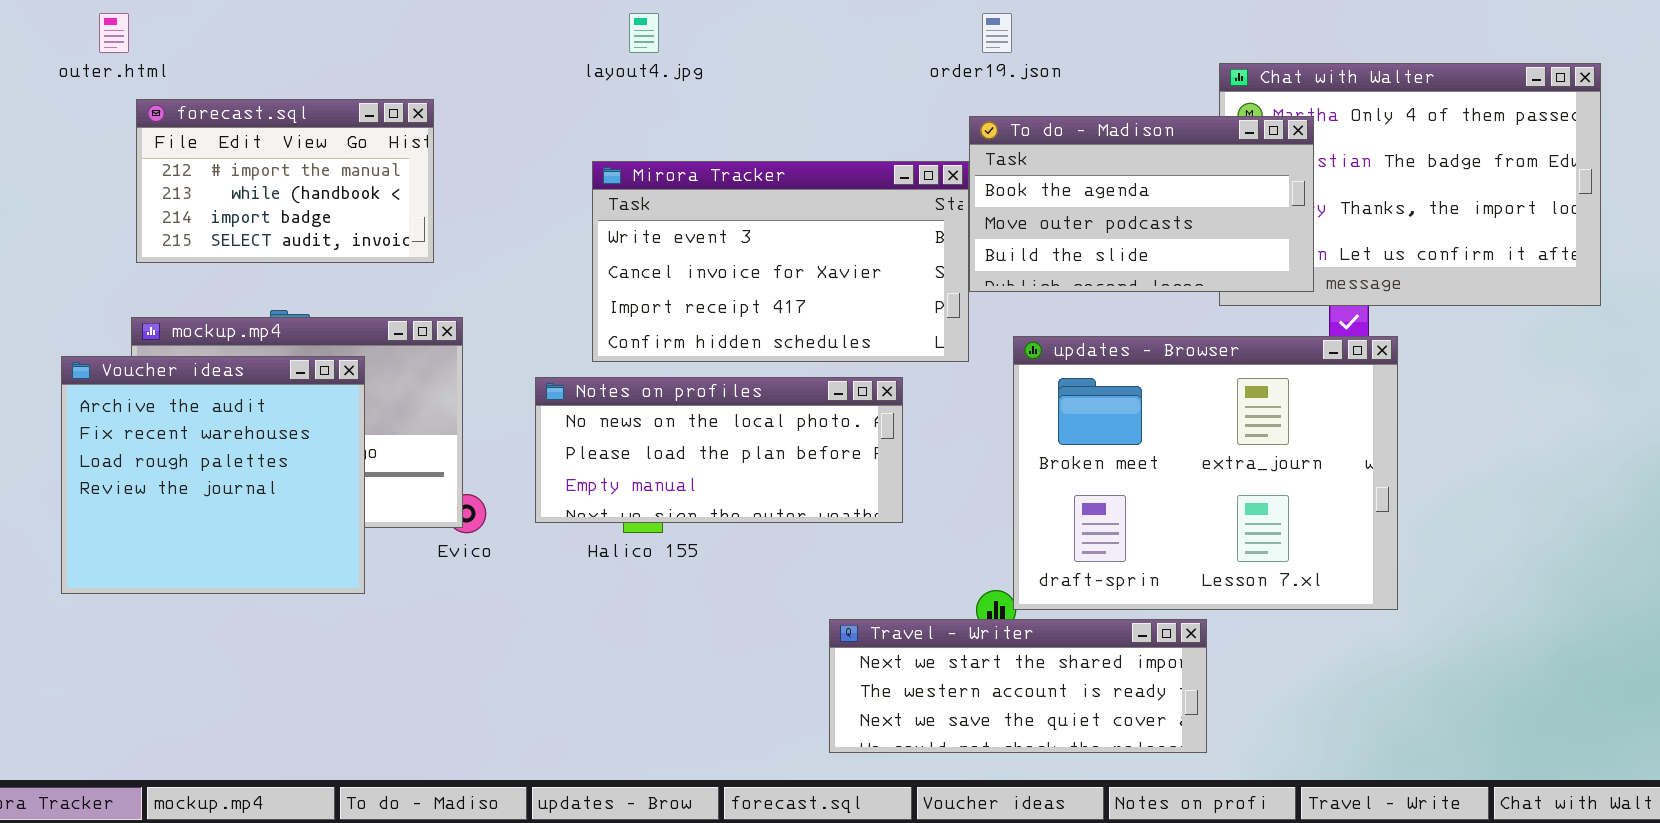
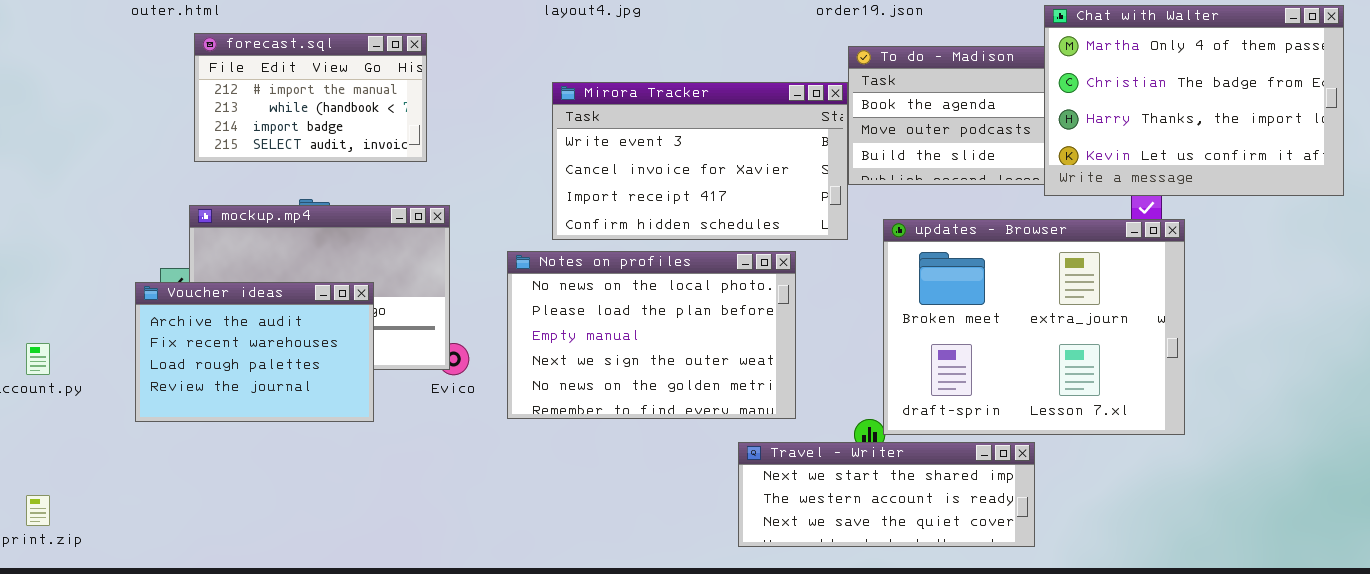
Chat with Walter: [1219,63,1601,306] -> [1044,5,1344,196], raised
Voucher ideas: [61,356,365,594] -> [135,282,374,422], resized
Notes on profiles: [535,377,903,523] -> [507,251,796,419], resized

